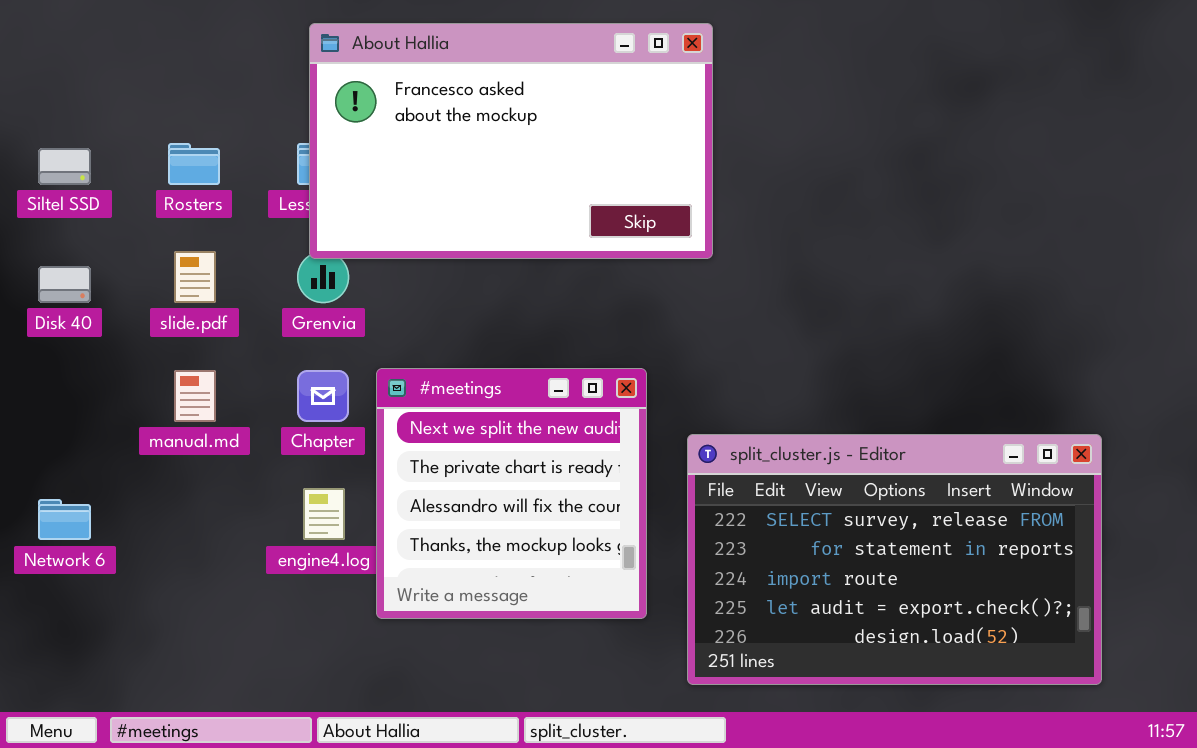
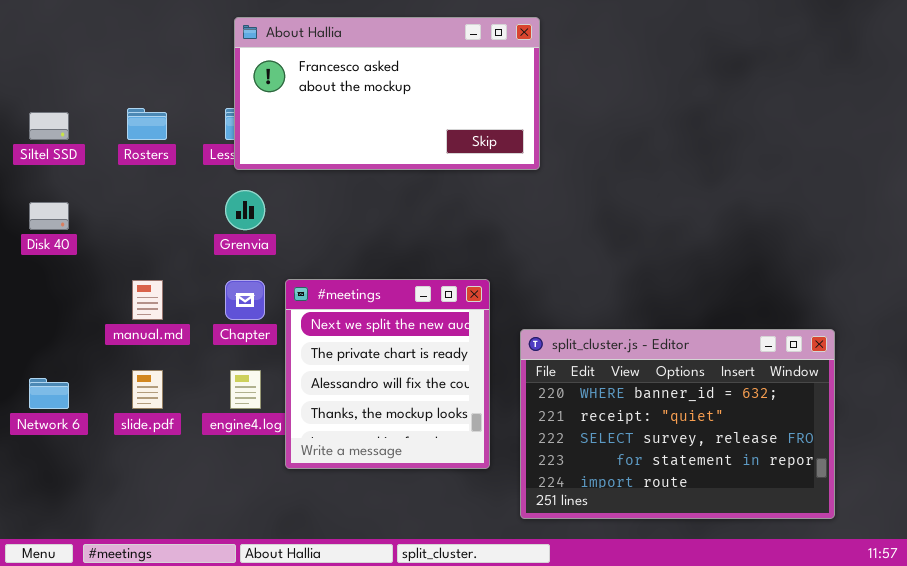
About Hallia: [309,23,713,259] -> [234,17,540,170], resized
slide.pdf: [174,251,216,303] -> [132,370,163,409], moved
split_cluster.js - Editor: [687,434,1102,685] -> [520,329,835,519], scrolled up 2 rows

